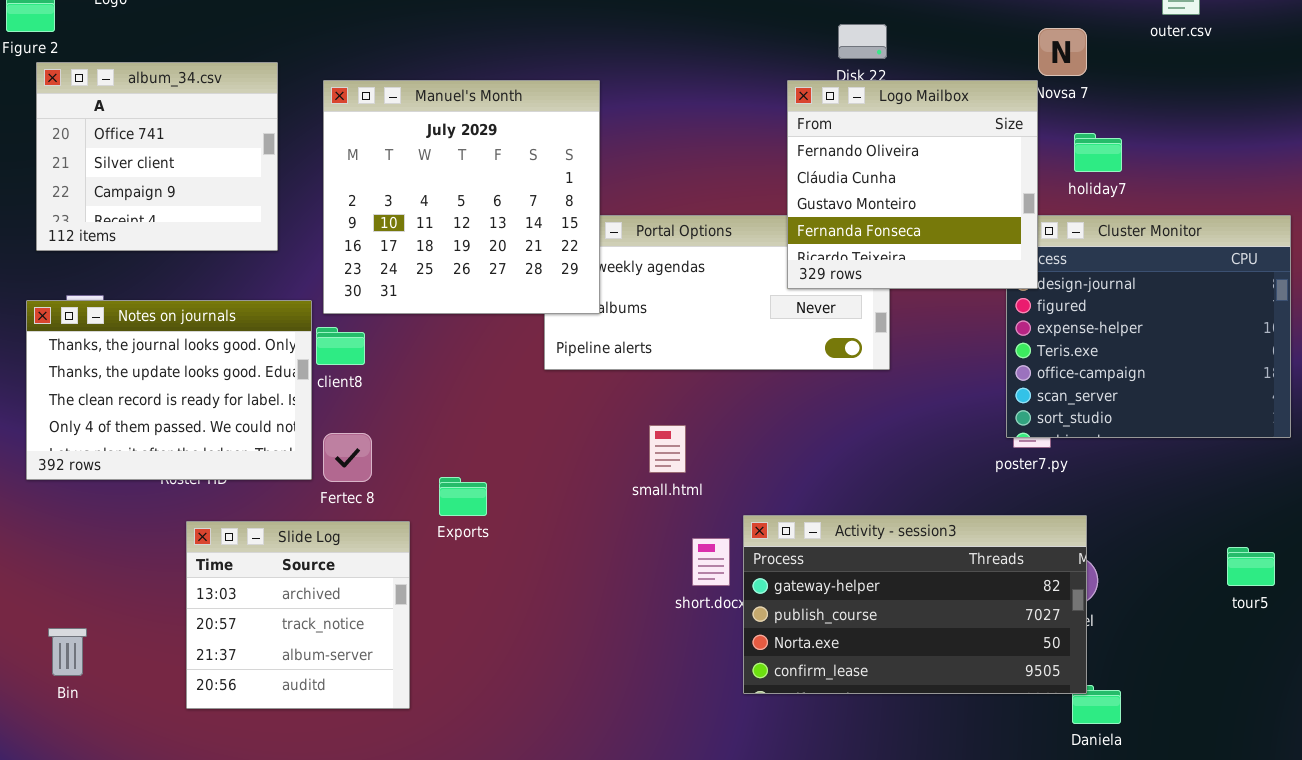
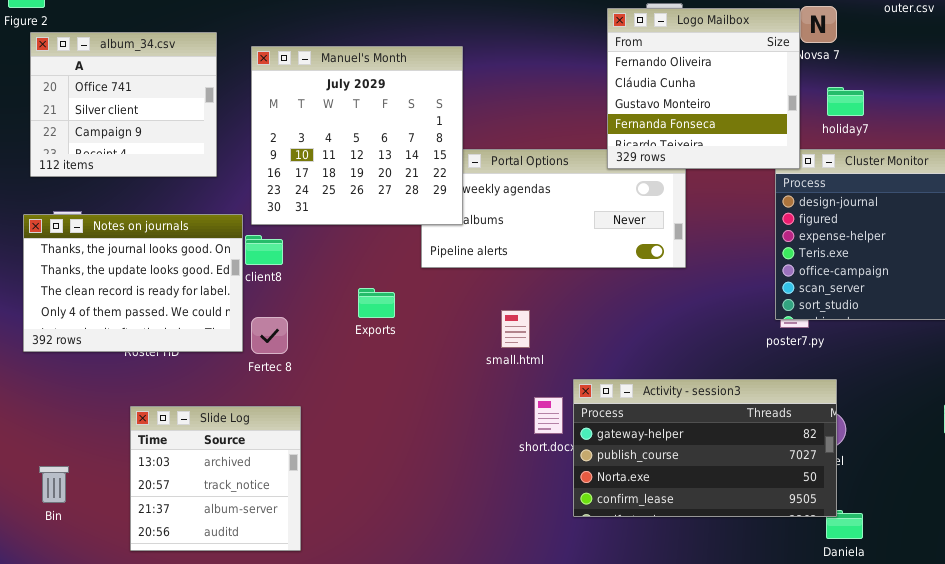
Logo Mailbox: [787,80,1038,289] -> [607,8,800,169], moved
Exports: [439,477,487,516] -> [358,288,395,318], moved
Slide Log: [186,521,410,709] -> [130,406,301,551], moved

